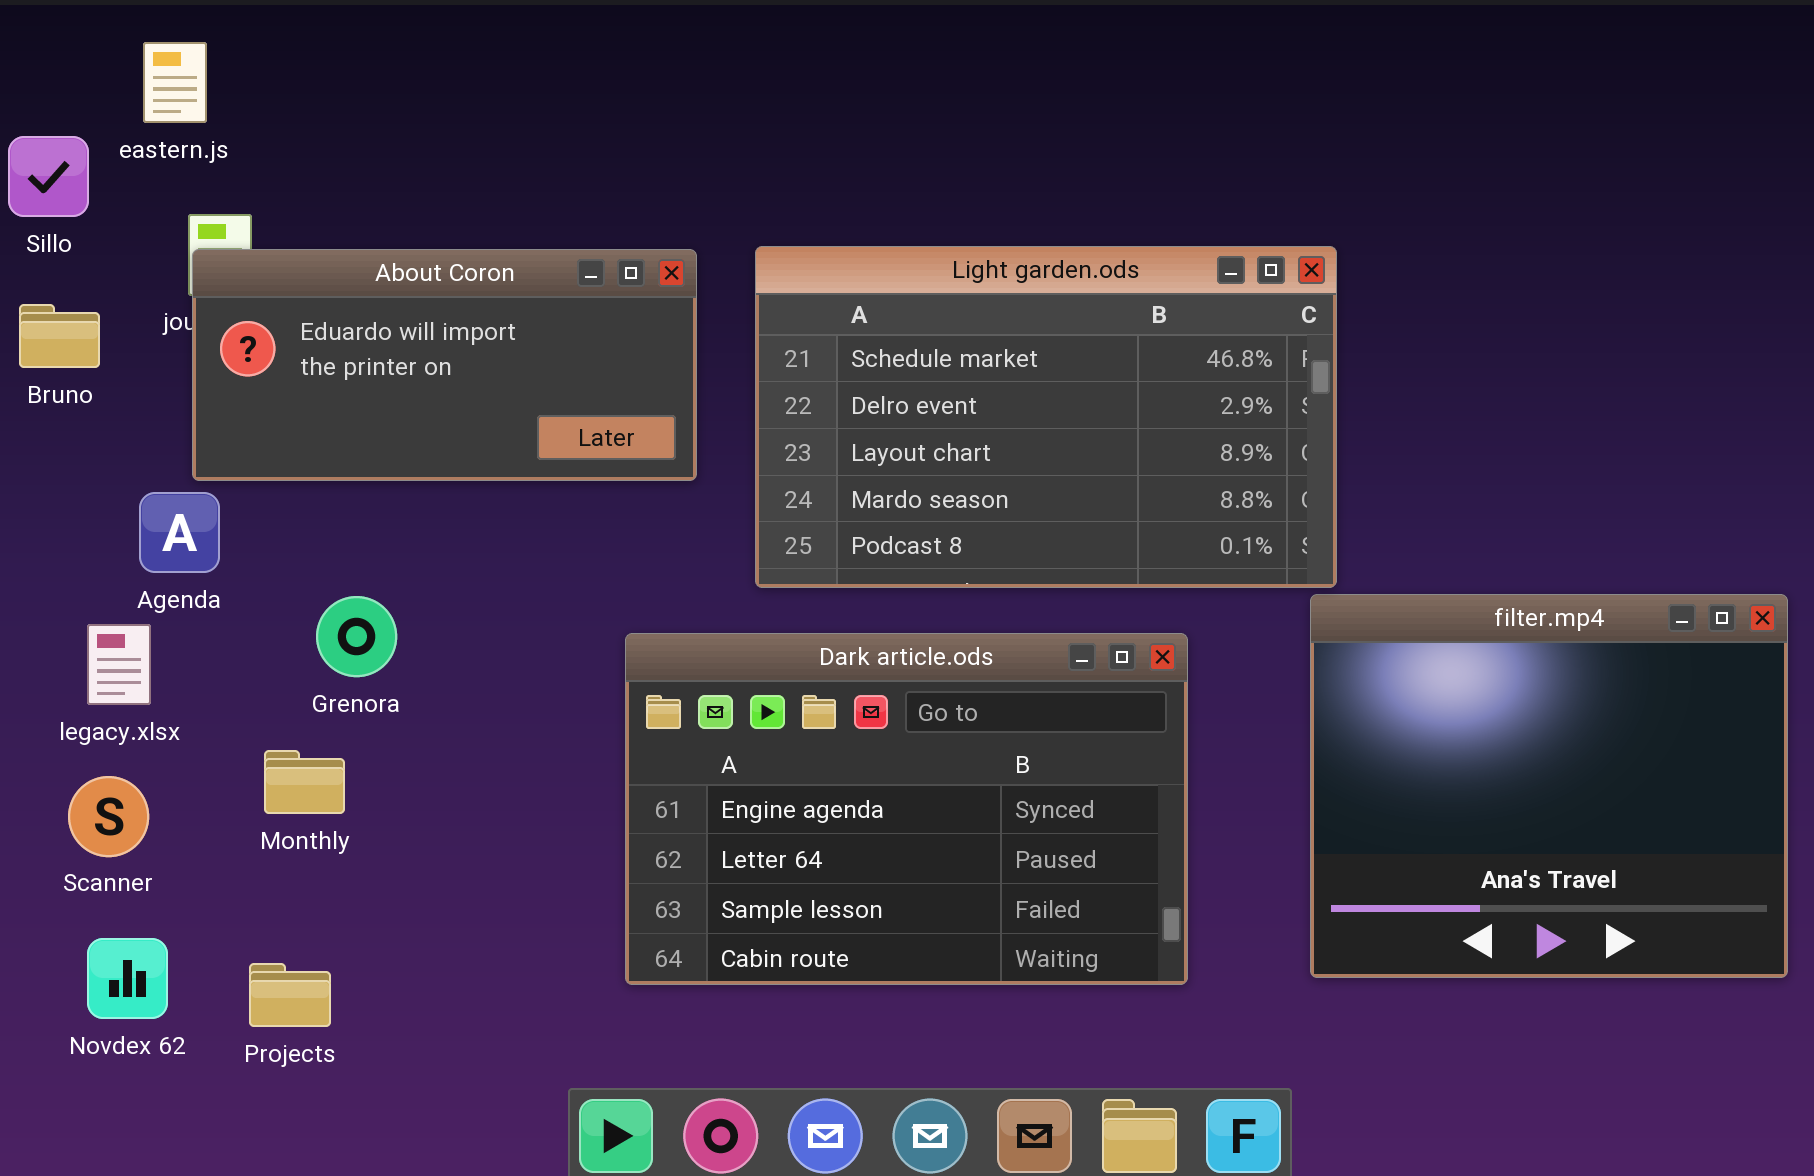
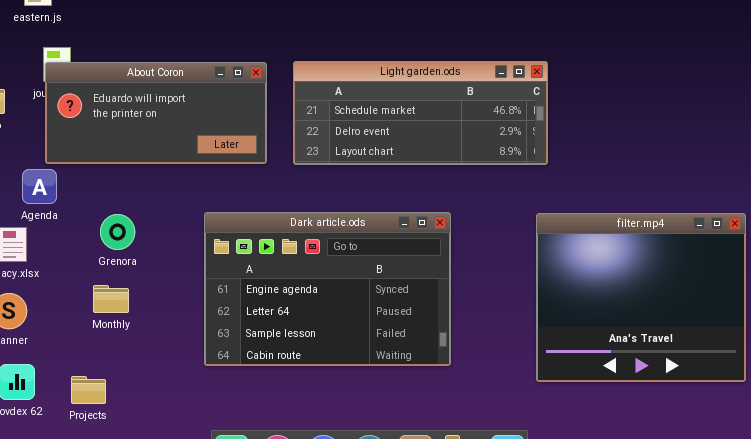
Light garden.ods: [755,246,1337,588] -> [293,61,548,165], resized
Dark article.ods: [625,633,1188,985] -> [204,212,451,366], moved
Monthly: [264,750,345,814] -> [93,285,129,313], moved

